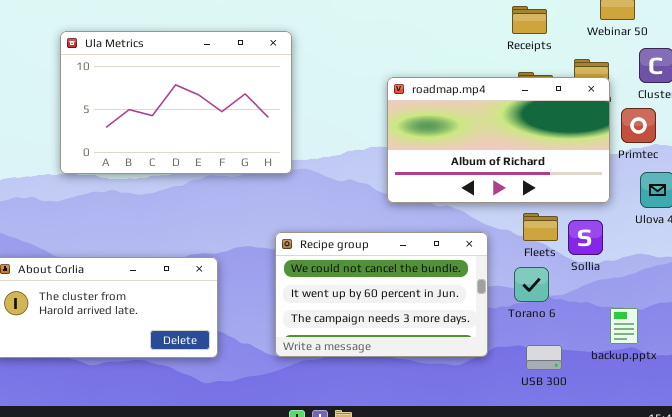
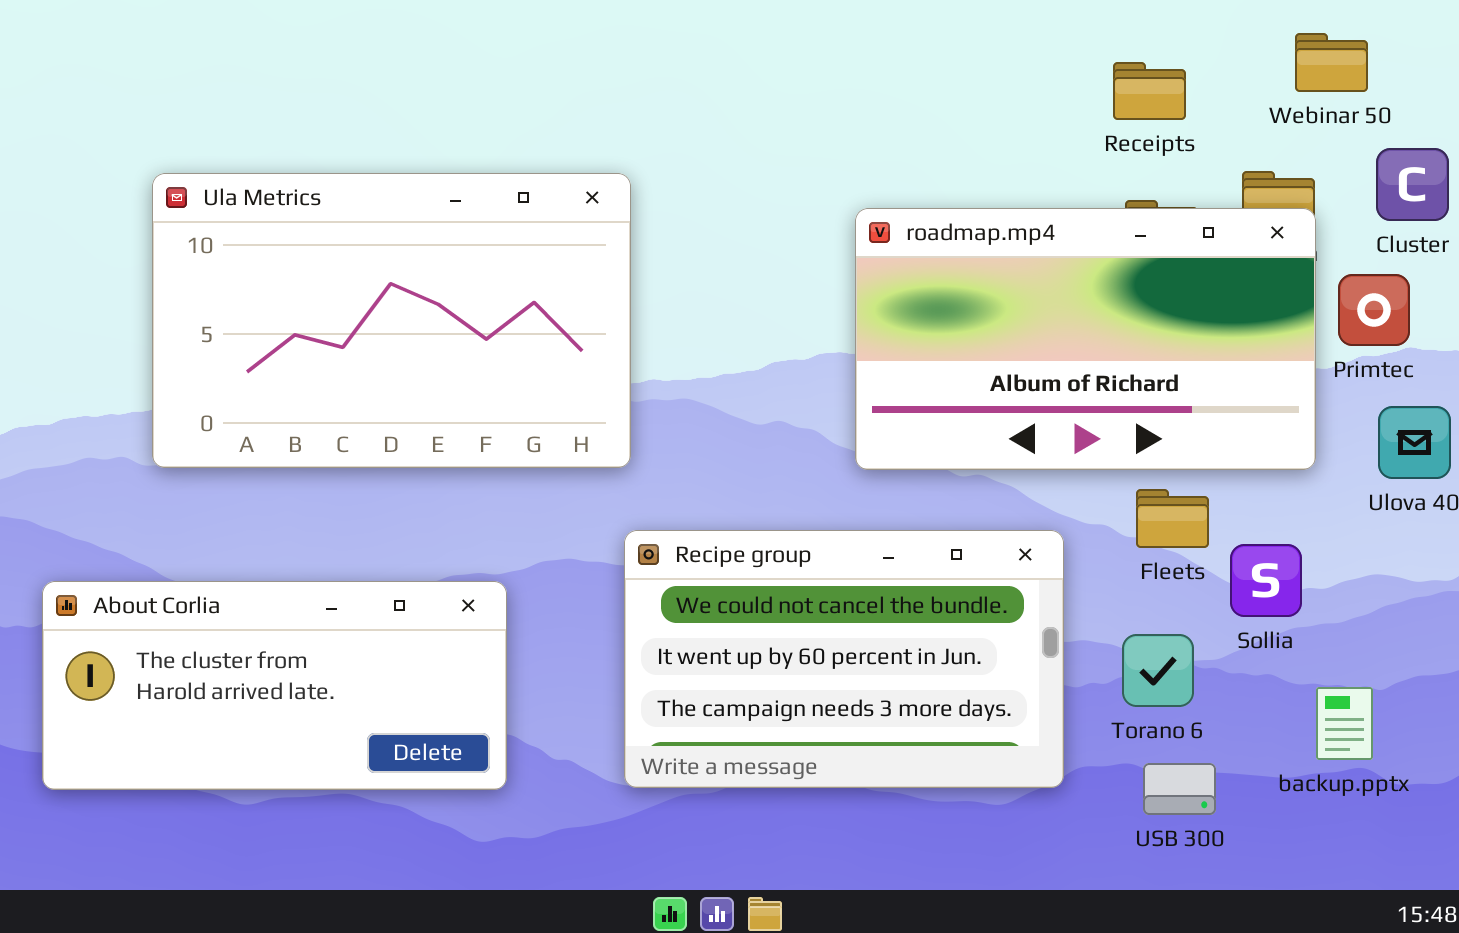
Ula Metrics: [60,31,292,174] -> [152,173,631,468], moved
Sollia: [568,220,603,255] -> [1230,544,1302,617], moved
Torano 6: [514,267,549,302] -> [1122,634,1194,707], moved

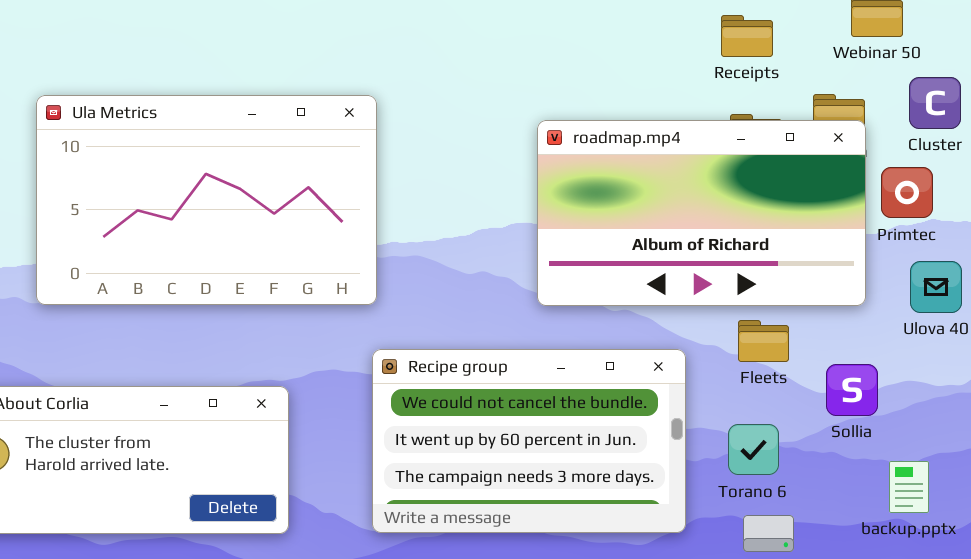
Sollia: [1230,544,1302,617] -> [826,364,878,416], moved
backup.pptx: [1316,687,1373,760] -> [889,461,929,513], moved

